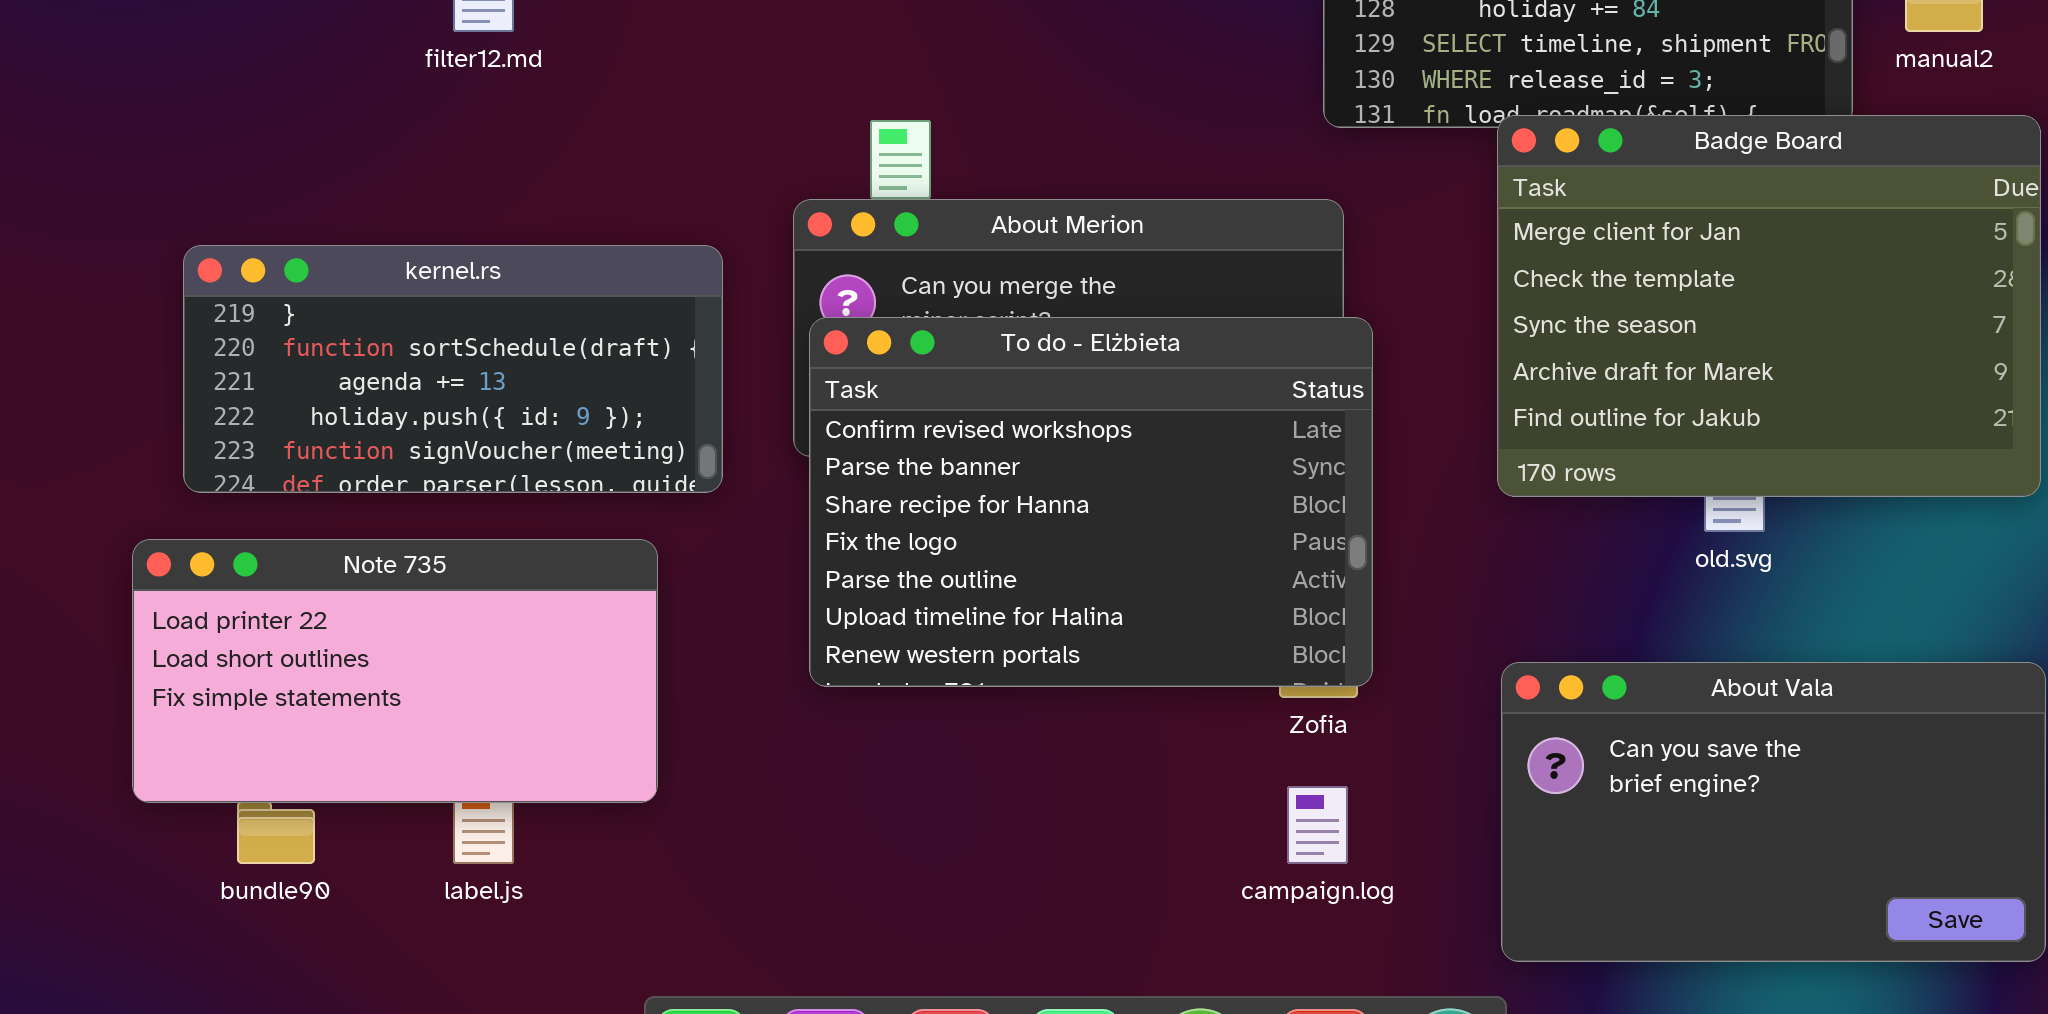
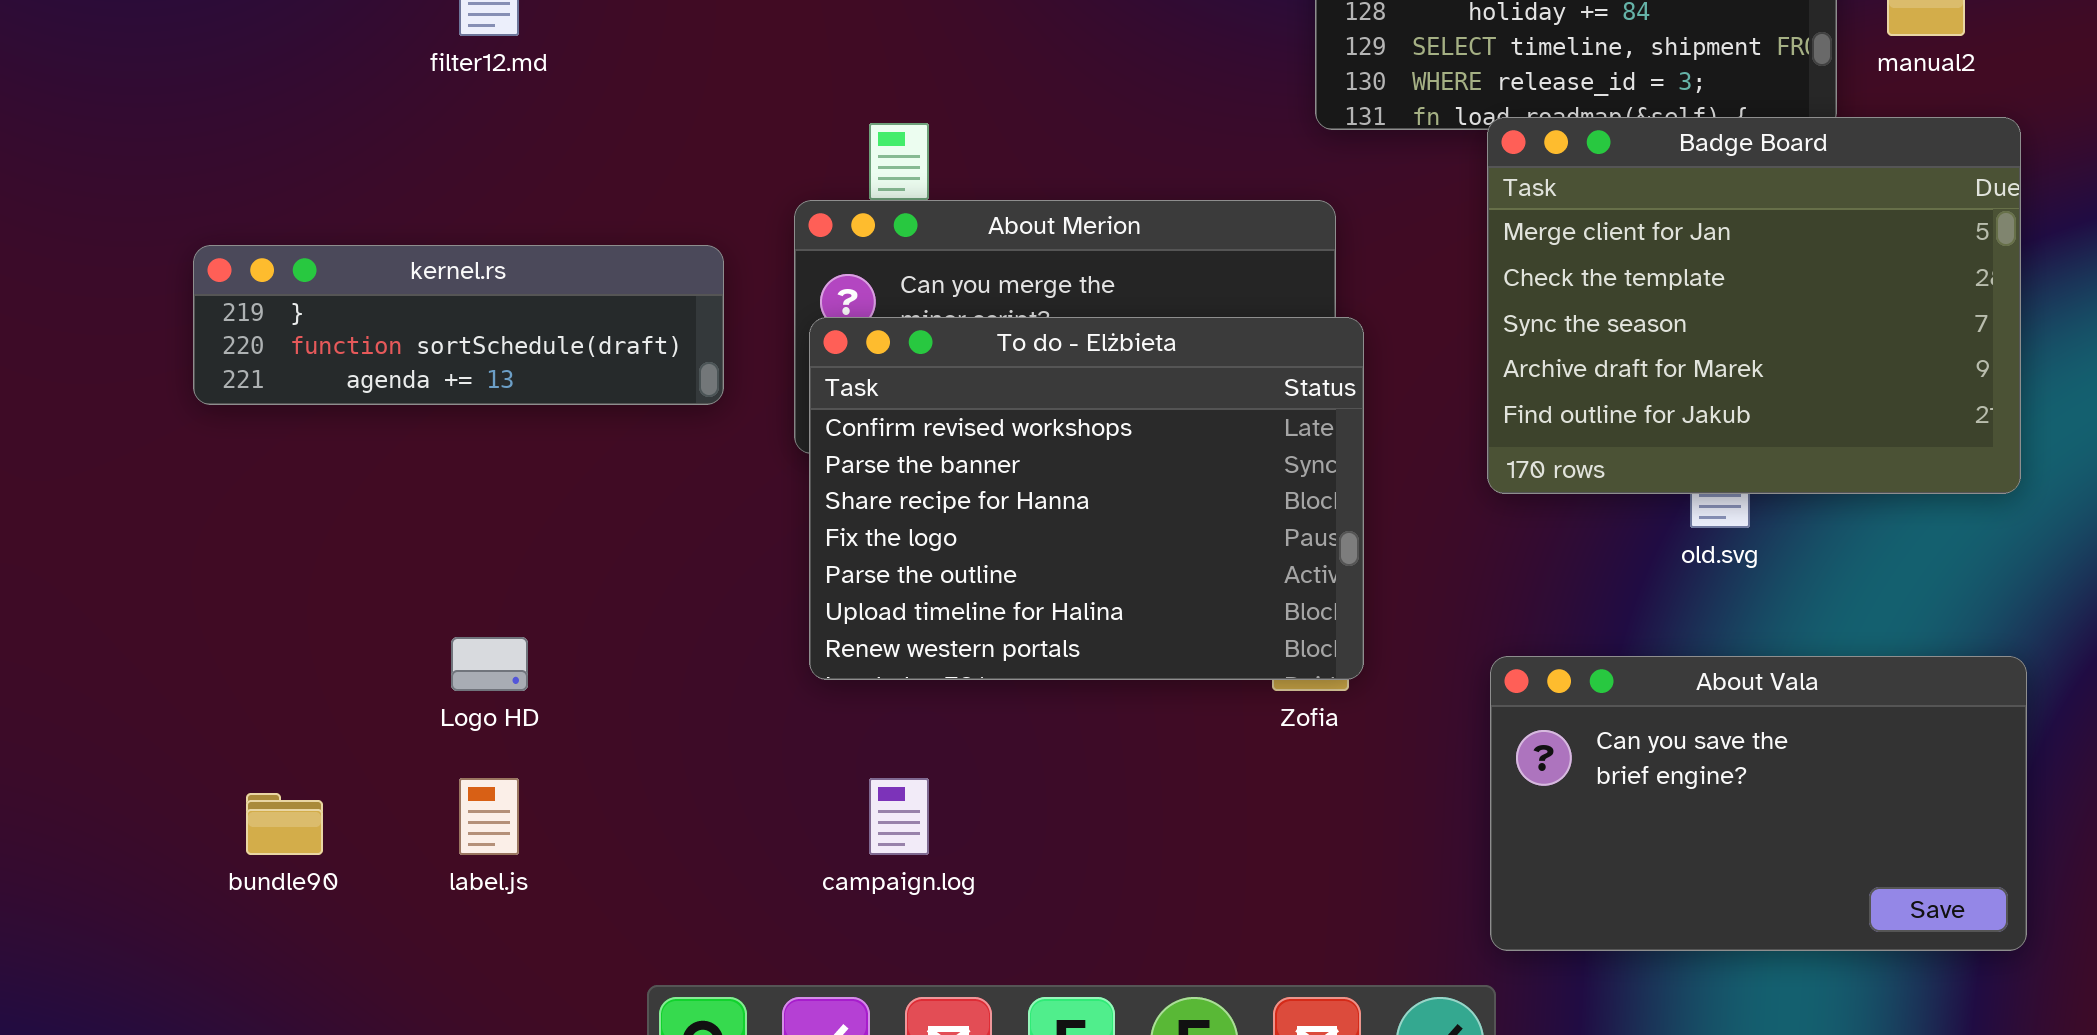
kernel.rs: [183,245,723,493] -> [193,245,724,405], resized
Note 735: [132,539,658,803] -> none, closed
campaign.log: [1287,786,1348,864] -> [869,778,929,855], moved

